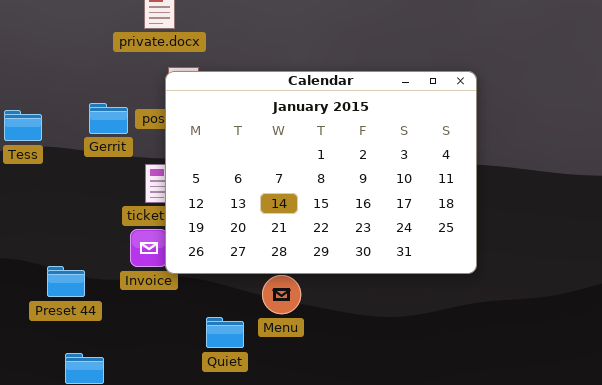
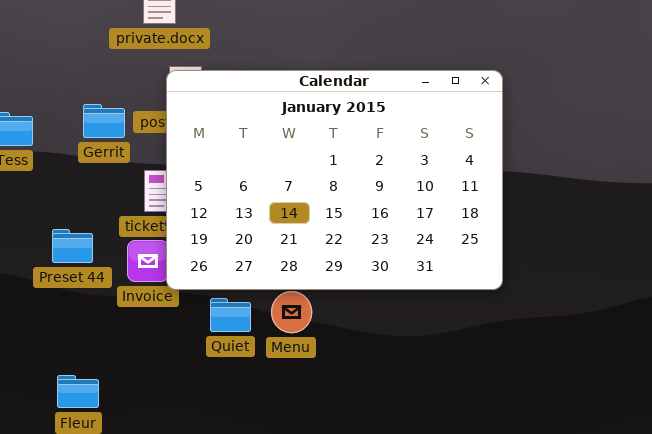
Preset 44: [47,266,85,297] -> [52,229,93,263], moved
Quiet: [206,317,244,348] -> [210,298,251,332], moved

